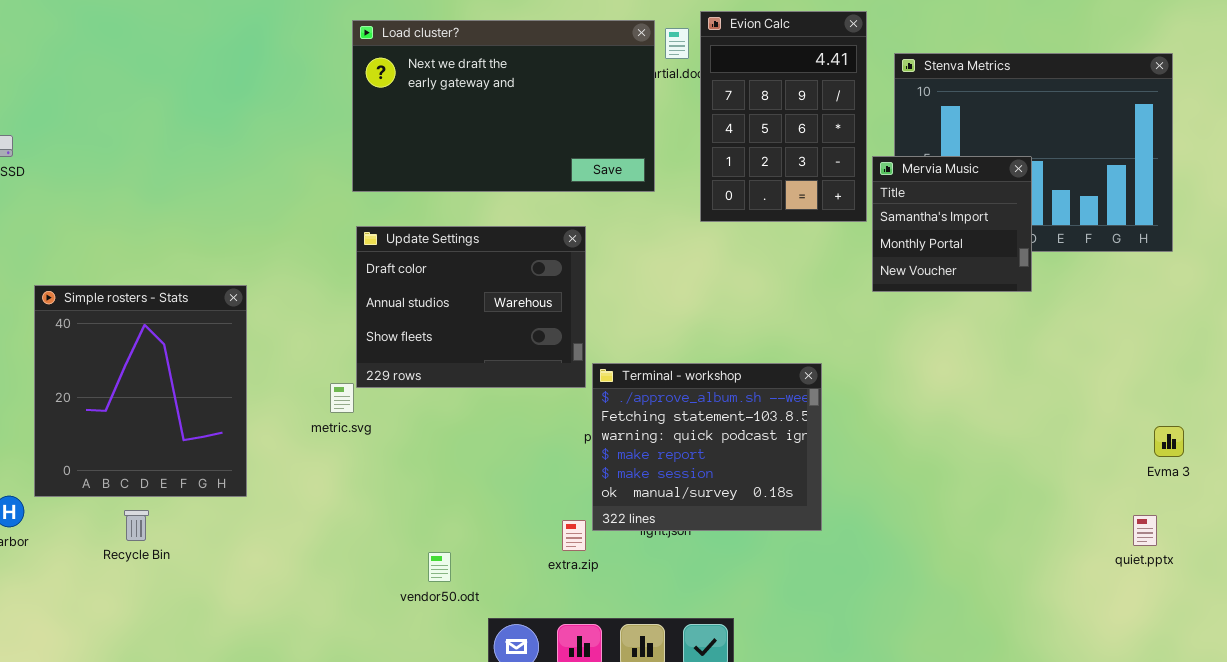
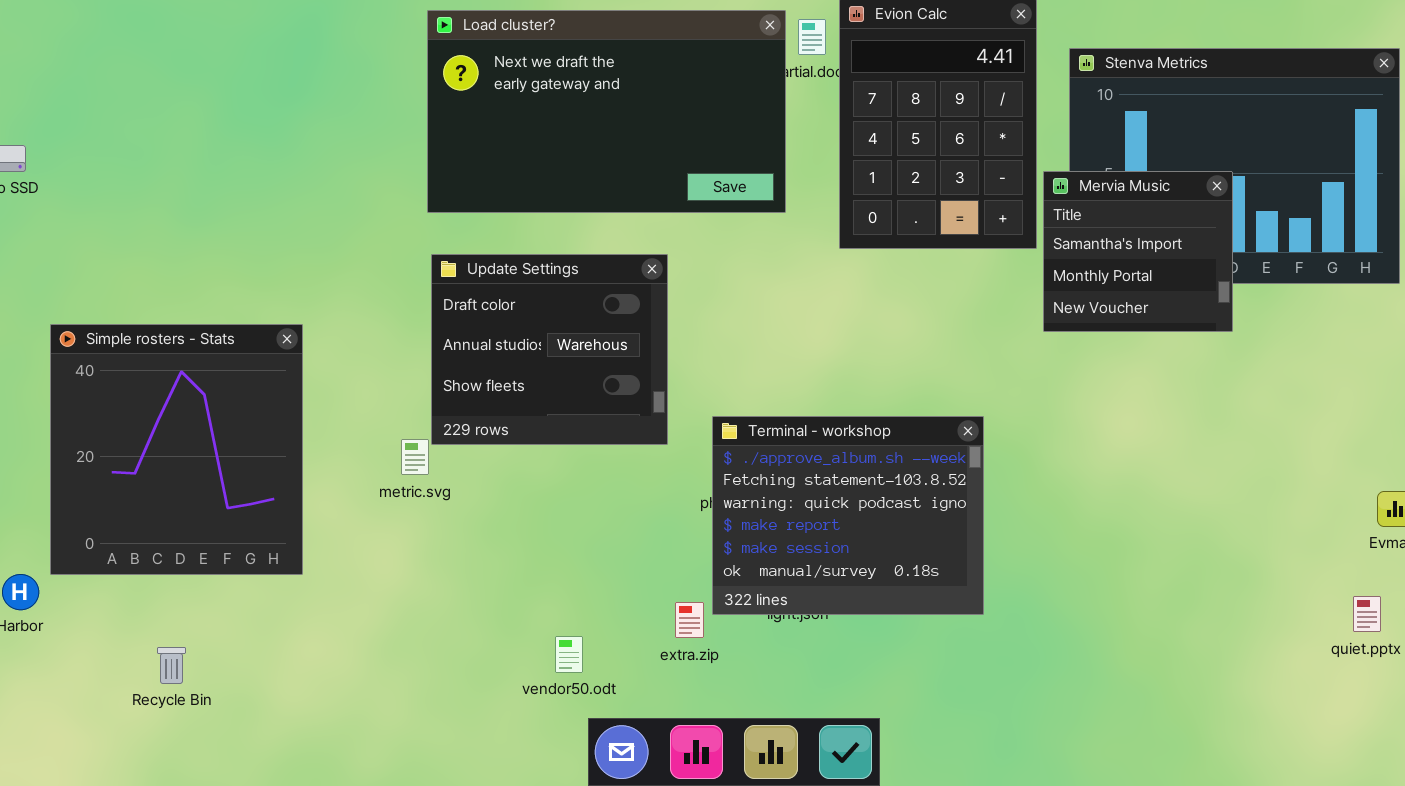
Update Settings: [356,226,586,388] -> [431,254,668,445], resized
Recycle Bin: [124,510,149,541] -> [157,647,186,684], moved
vendor50.odt: [428,552,451,582] -> [555,636,583,673], moved

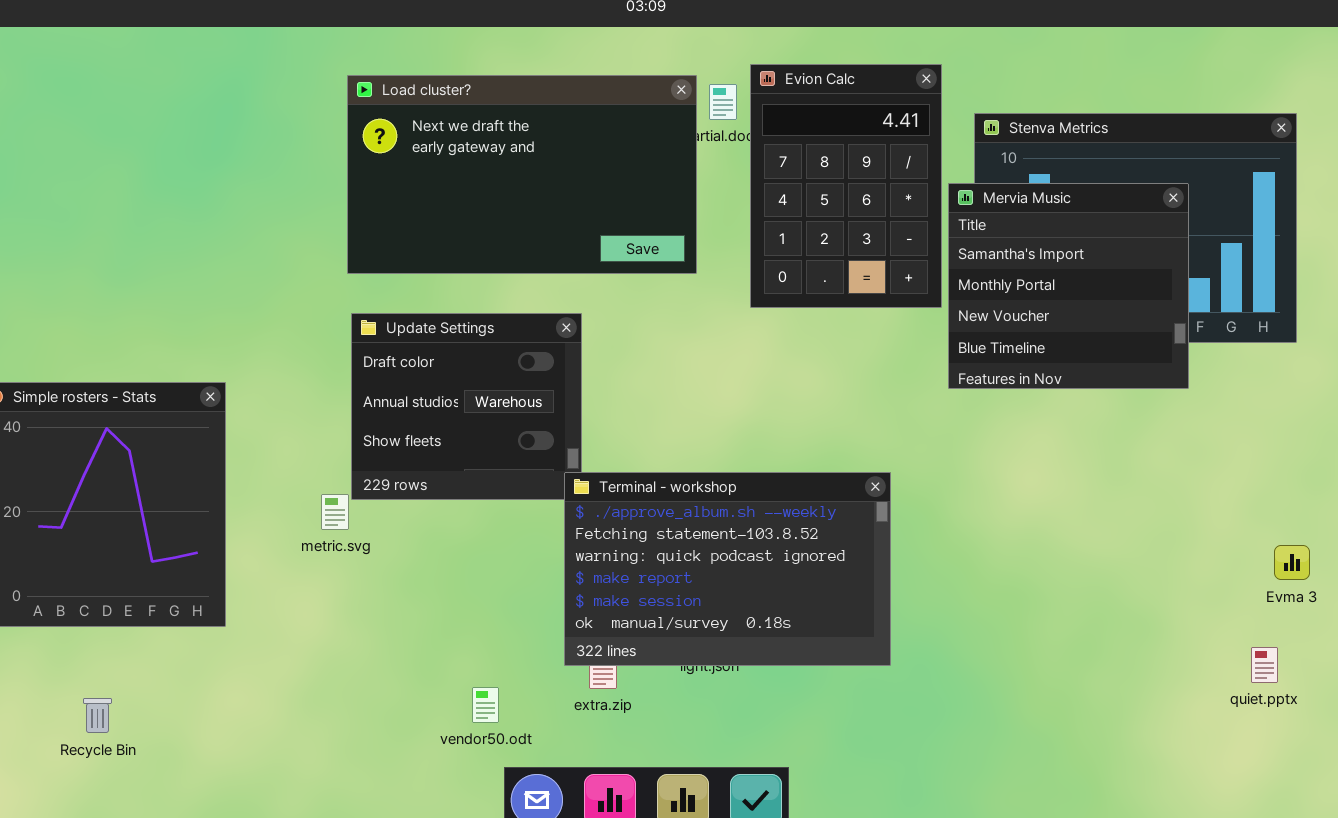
Mervia Music: [1043,171,1233,332] -> [948,183,1189,389], resized
Terminal - workshop: [712,416,984,615] -> [564,472,891,666], resized

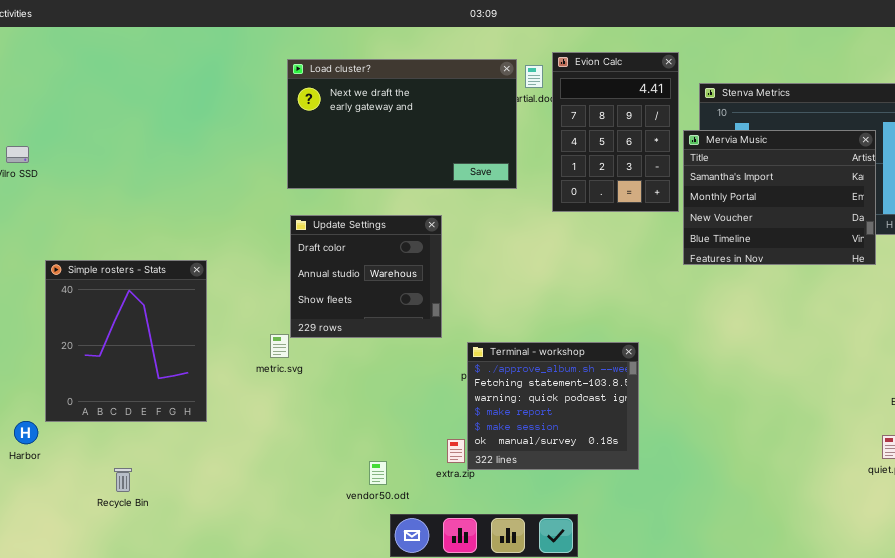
Mervia Music: [948,183,1189,389] -> [683,130,876,265], resized
Terminal - workshop: [564,472,891,666] -> [467,342,639,470], moved, resized

